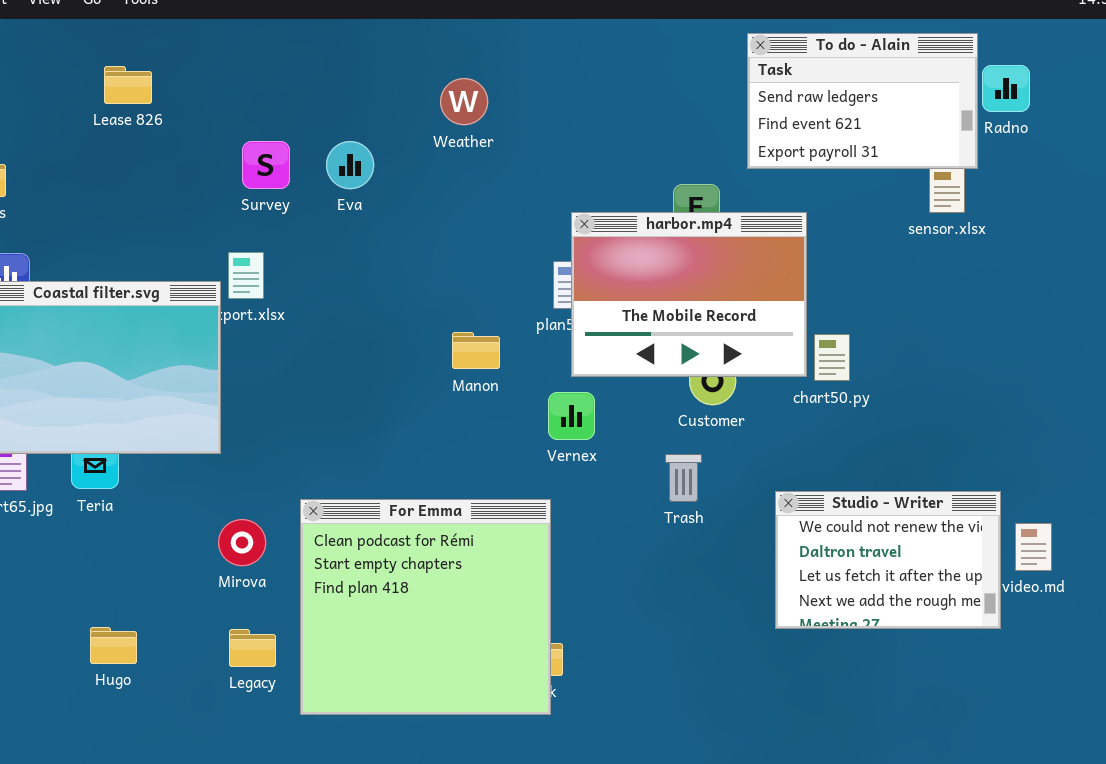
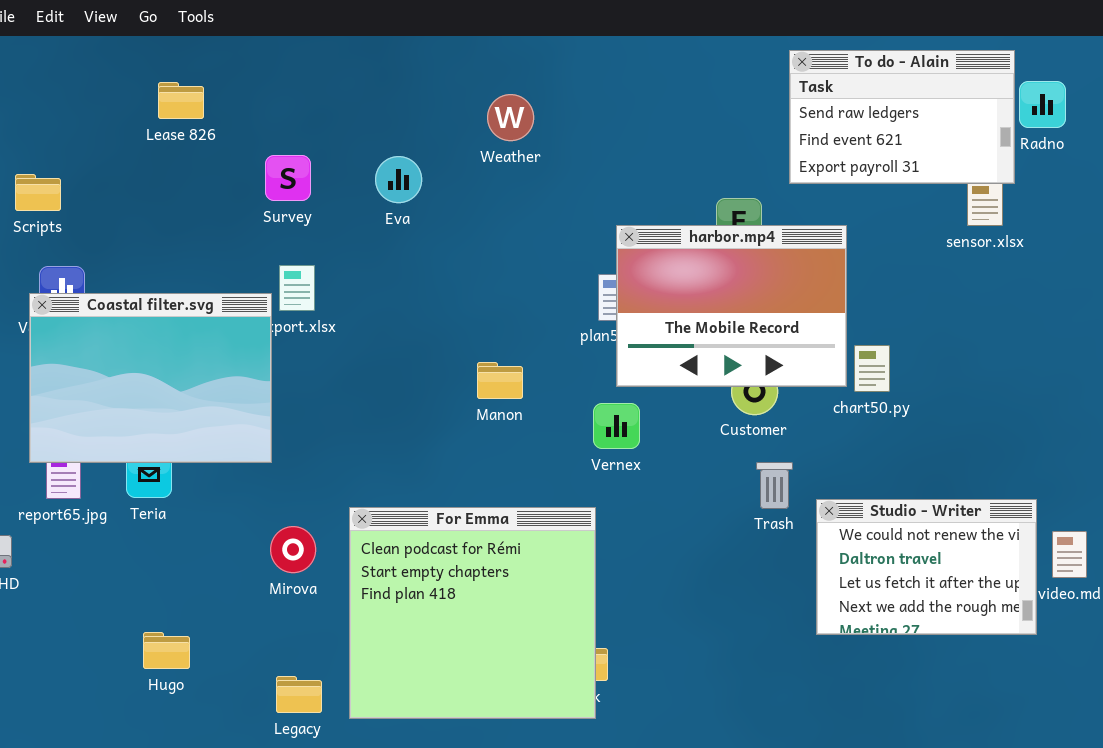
Survey: [242,141,290,189] -> [265,155,311,201], moved
Manon: [452,332,500,369] -> [477,362,523,399], moved
Trash: [665,454,702,502] -> [756,462,793,509], moved
Legacy: [229,629,276,667] -> [276,676,322,713], moved

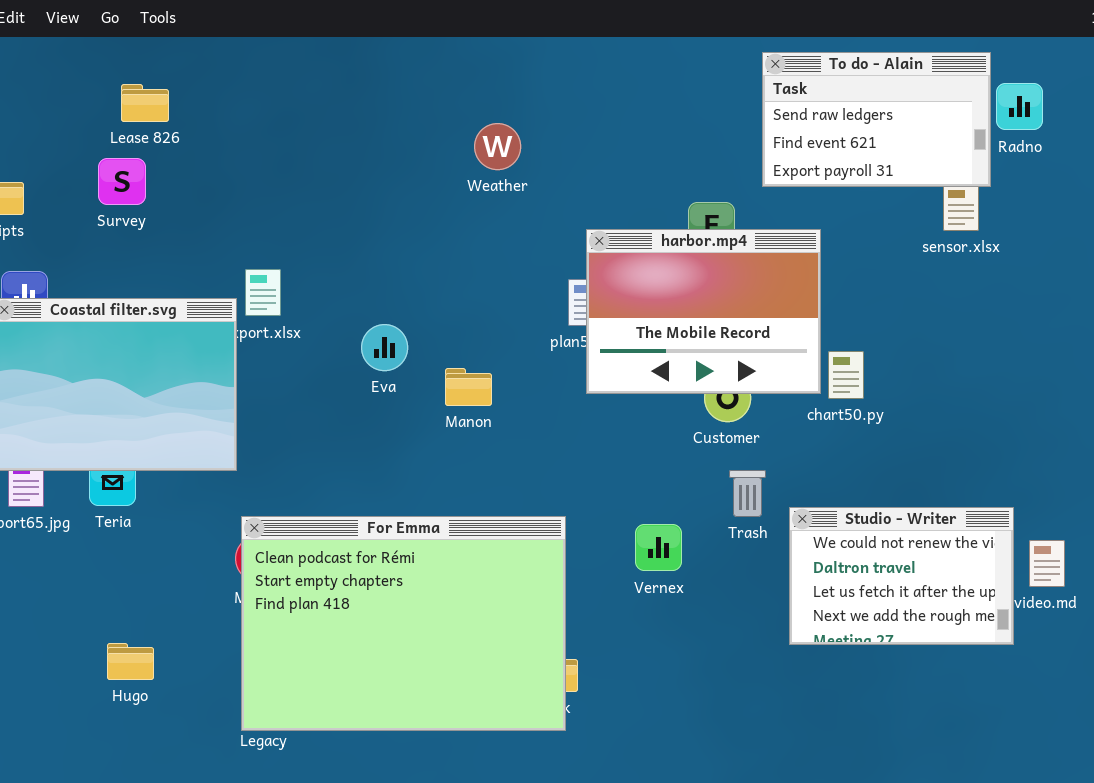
Weather: [487,94,534,141] -> [474,123,521,170], moved
Survey: [265,155,311,201] -> [98,158,146,205], moved
Eva: [375,156,422,203] -> [361,324,408,371], moved
Vernex: [593,403,640,449] -> [635,524,682,571], moved
For Emma: [349,507,596,719] -> [241,516,566,731], resized

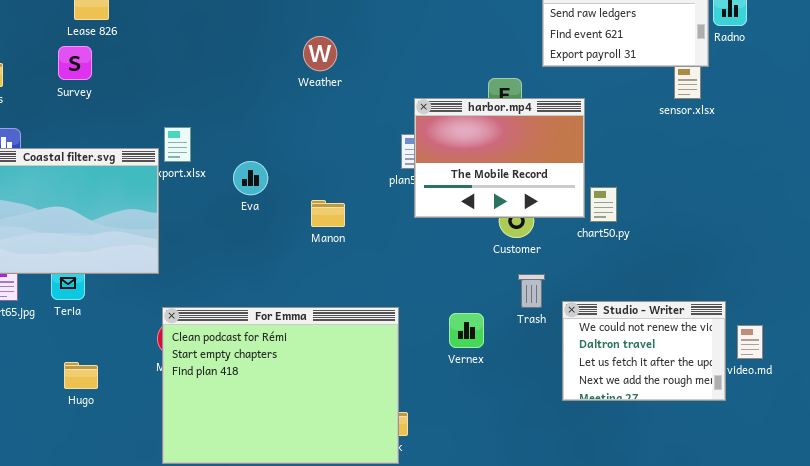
Weather: [474,123,521,170] -> [303,36,337,71], moved
Eva: [361,324,408,371] -> [233,161,268,195], moved
Hugo: [107,643,154,680] -> [64,362,98,389], moved

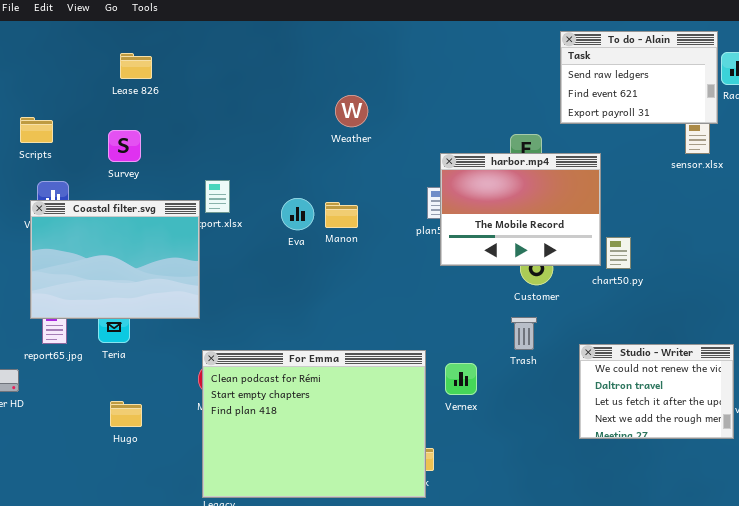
Survey: [58,46,92,80] -> [108,130,141,162], moved
Eva: [233,161,268,195] -> [281,198,314,230], moved
Manon: [311,200,345,227] -> [325,202,358,228], moved
Trash: [518,274,545,308] -> [511,317,537,350], moved
Vernex: [449,313,484,348] -> [445,363,477,395], moved

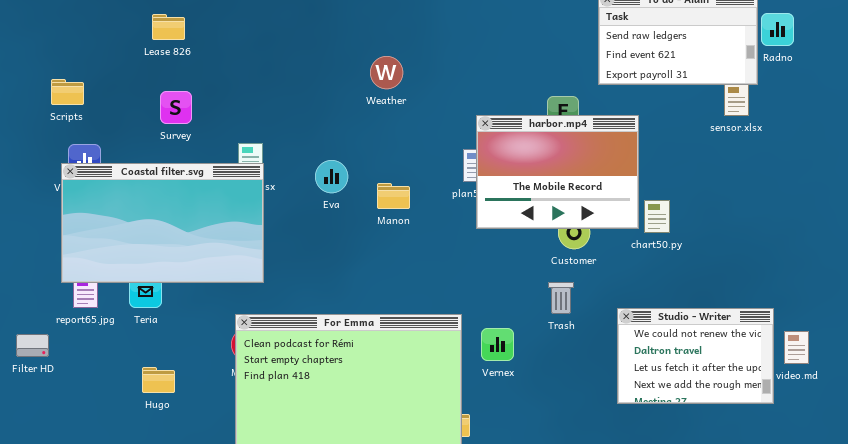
Survey: [108,130,141,162] -> [160,91,192,124], moved
Coastal filter.svg: [30,200,200,319] -> [61,163,264,283], resized
Manon: [325,202,358,228] -> [377,183,410,209], moved

